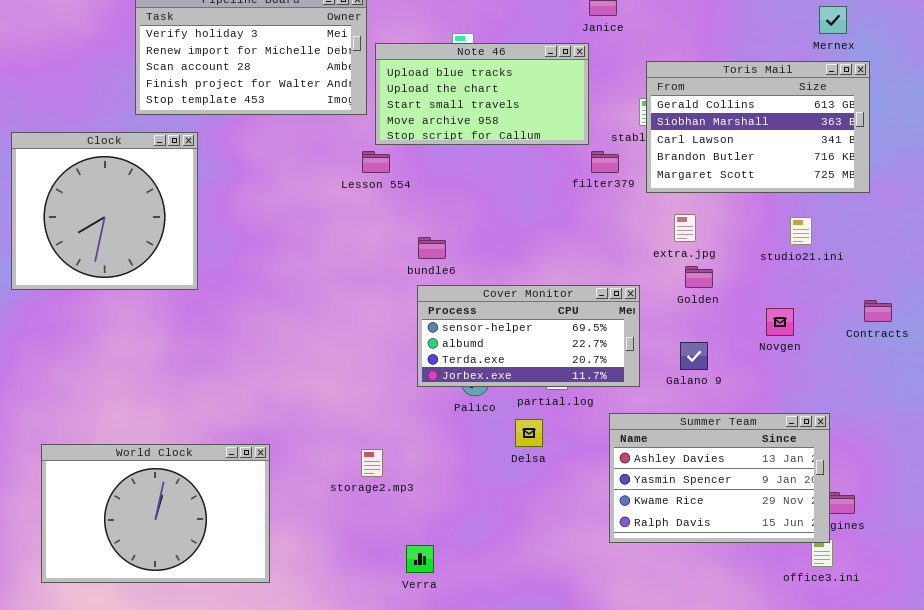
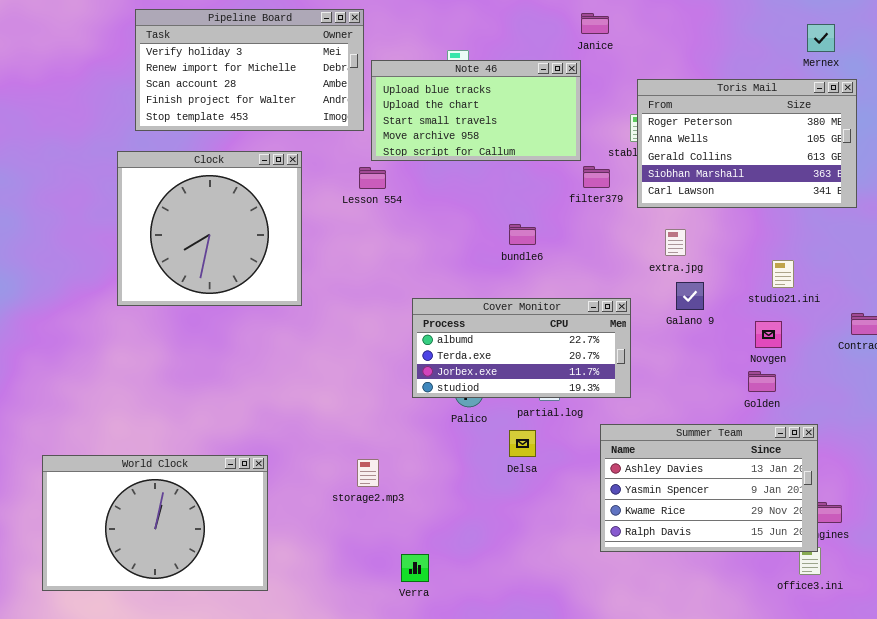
Toris Mail: [646,61,870,193] -> [637,79,857,208], scrolled up 2 rows
Clock: [11,132,198,290] -> [117,151,302,306], moved
studio21.ini: [790,217,812,245] -> [772,260,794,288], moved
bundle6: [418,237,446,259] -> [509,224,536,245], moved
Golden: [685,266,713,288] -> [748,371,776,392], moved
Cover Monitor: [417,285,640,387] -> [412,298,631,398], scrolled down 1 row
Galano 9: [680,342,708,370] -> [676,282,704,310], moved

